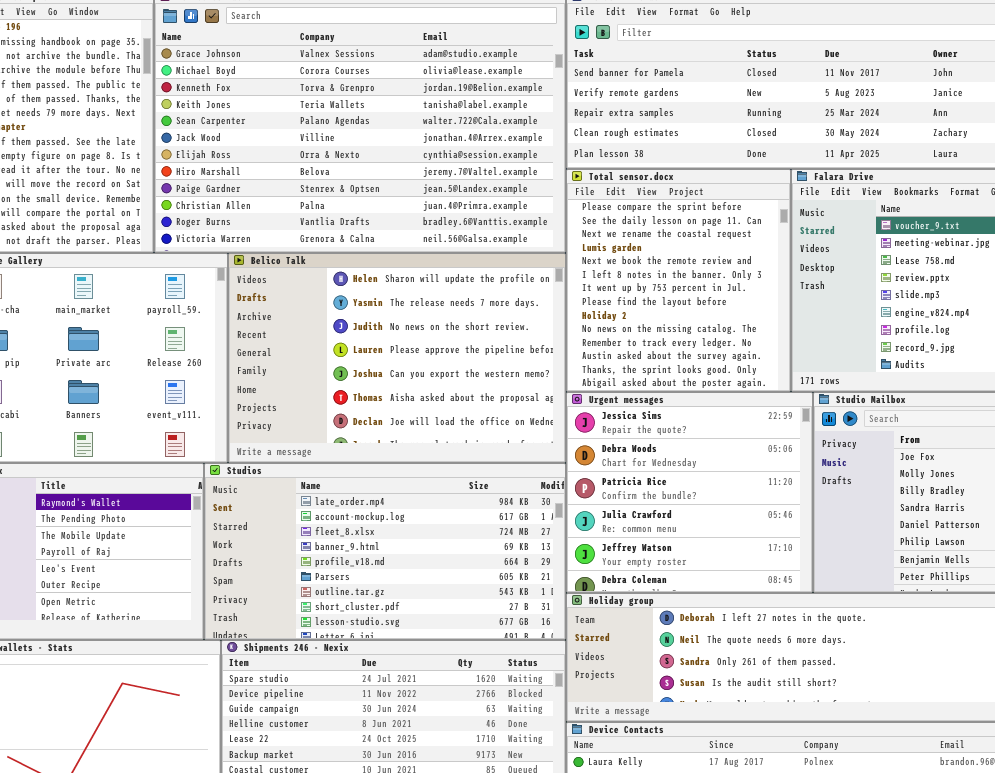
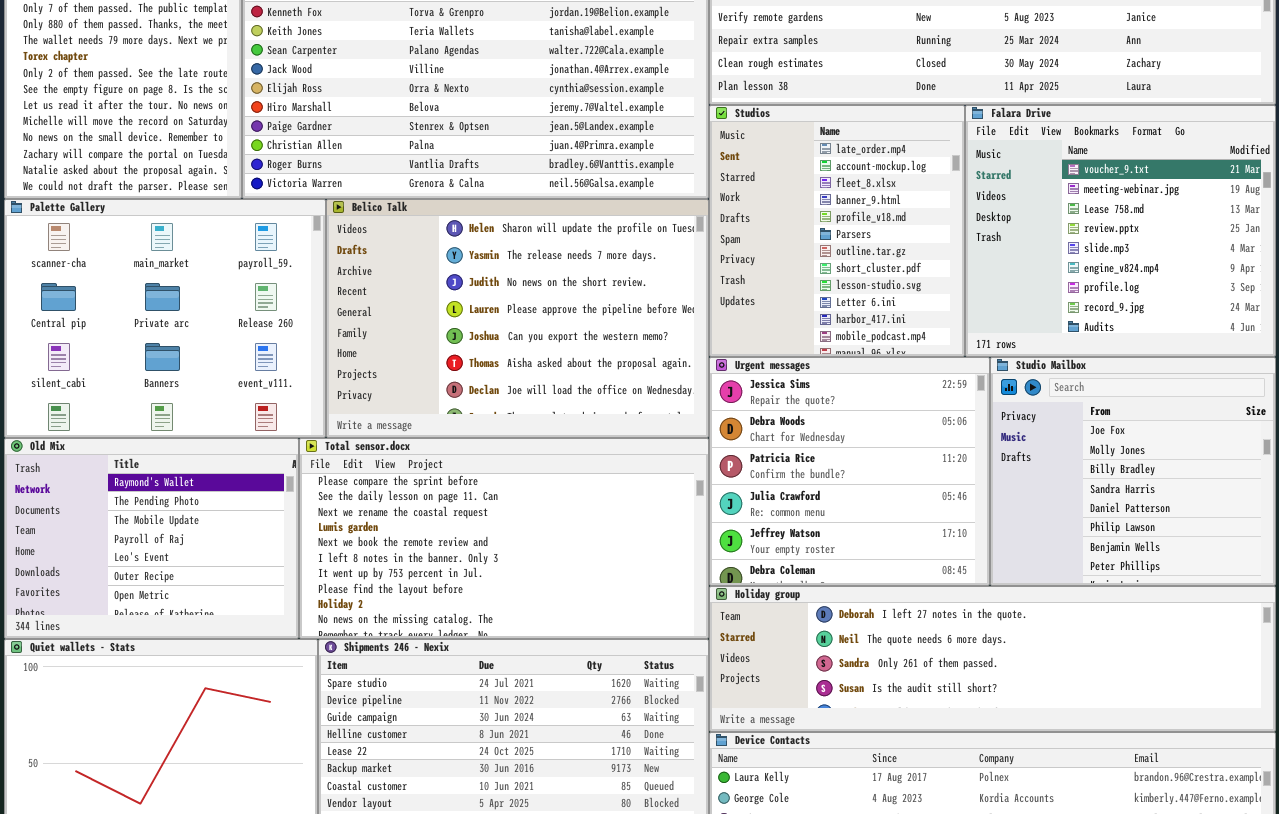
Total sensor.docx: [566,169,791,392] -> [299,438,709,639], moved, resized
Studios: [204,463,566,640] -> [709,105,965,357], moved, resized

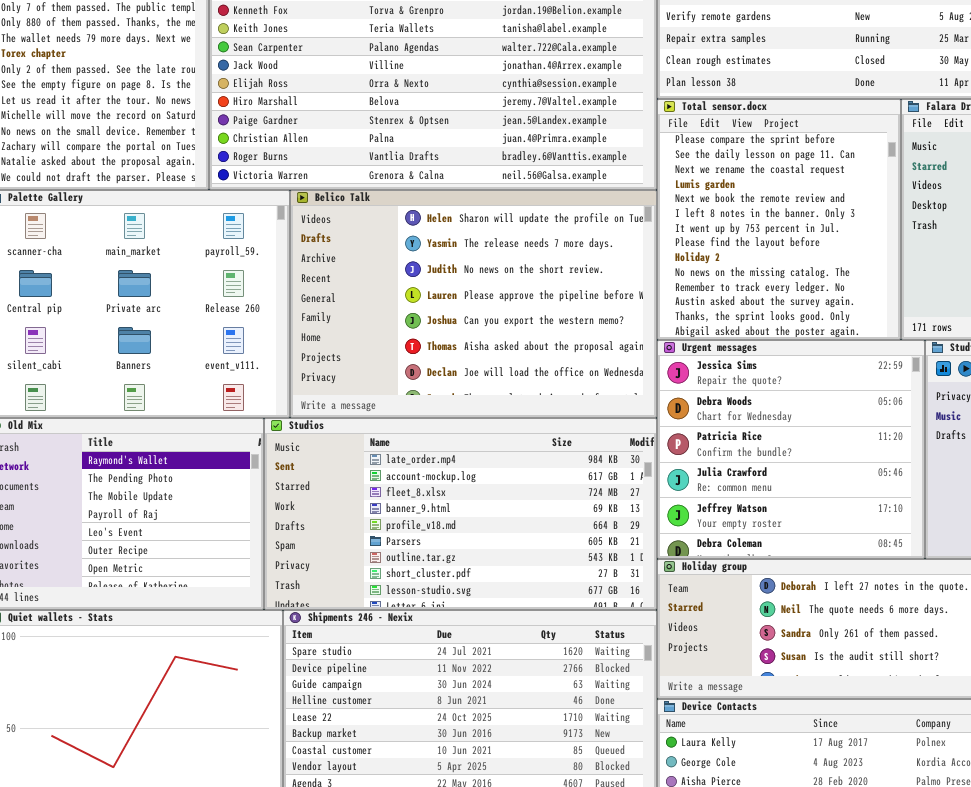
Studios: [709,105,965,357] -> [264,418,657,610], moved, resized
Total sensor.docx: [299,438,709,639] -> [657,99,901,340], moved, resized

